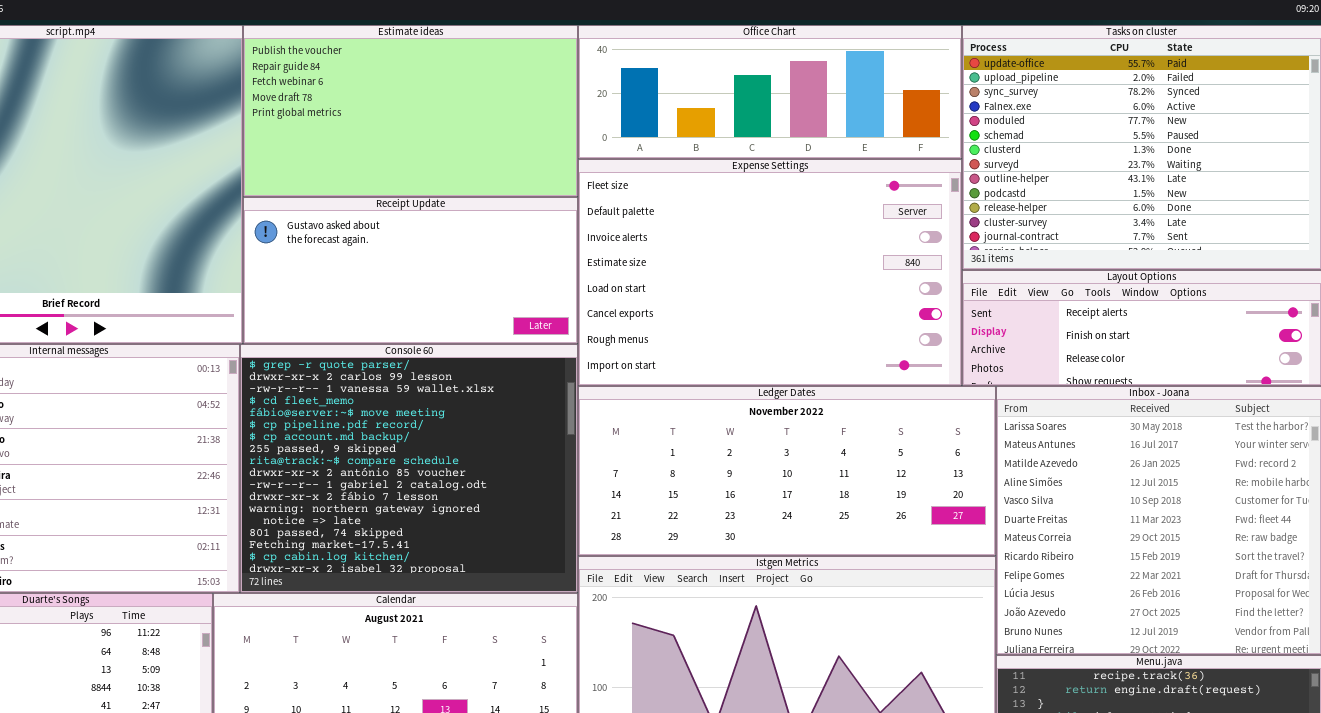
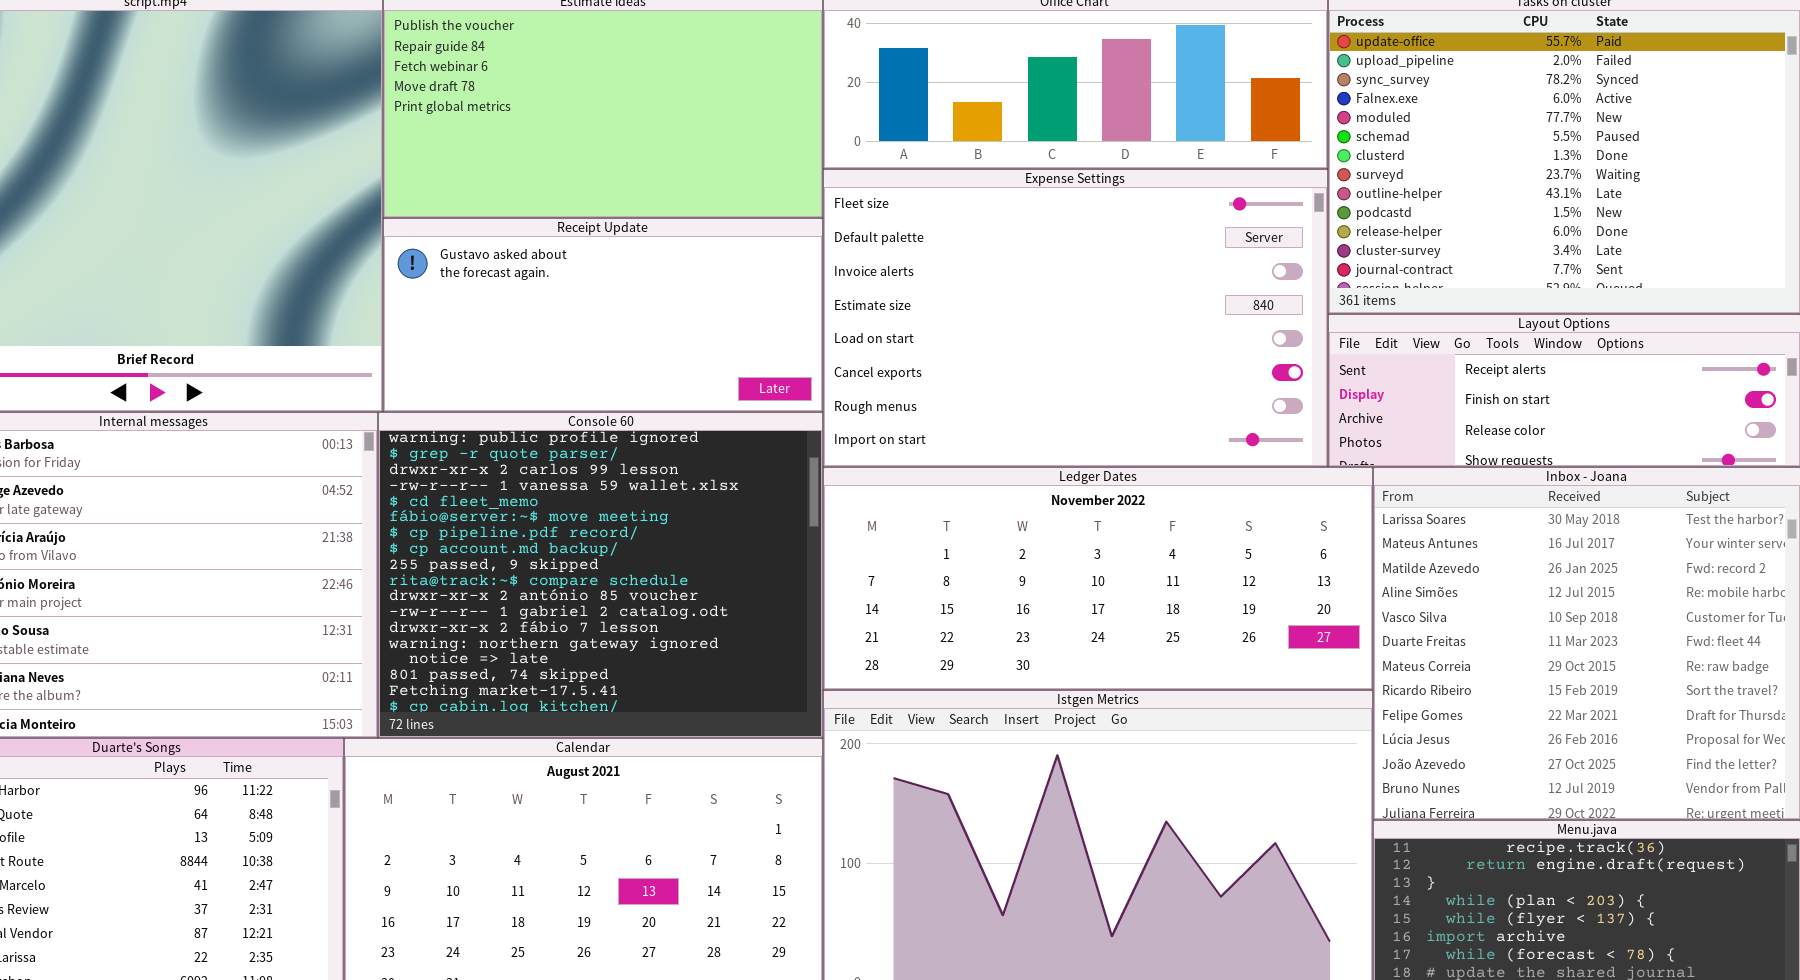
Console 60: [240,344,578,593] -> [378,412,823,738], scrolled up 1 row

